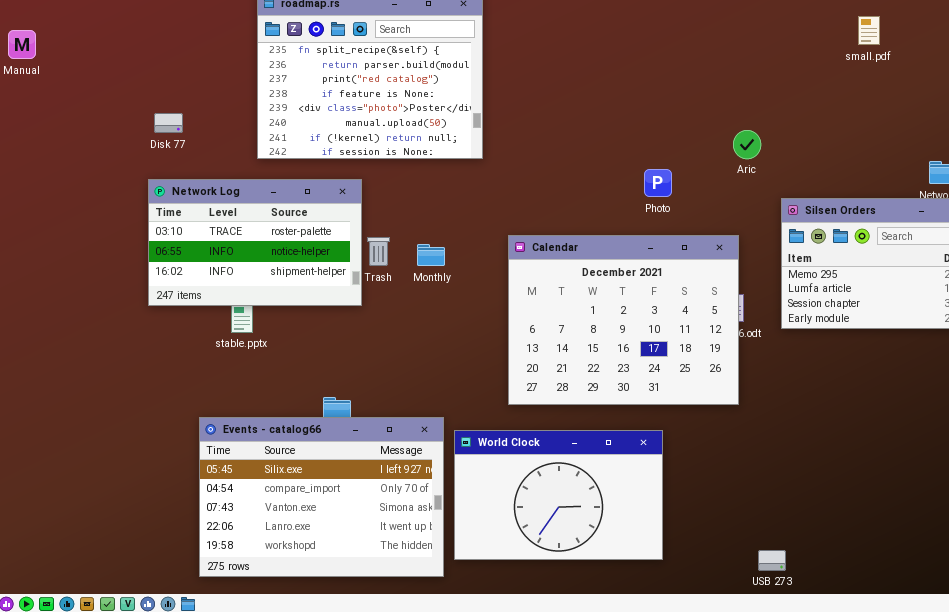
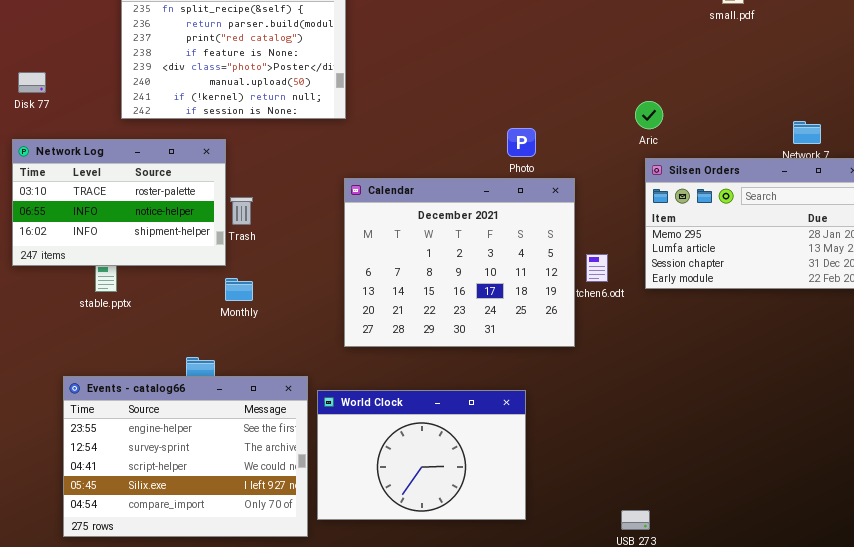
Aric: [733,130,761,159] -> [635,101,663,129], moved
Calendar: [508,235,739,405] -> [344,178,575,347], moved
Monthly: [417,244,445,266] -> [225,278,253,301], moved
Events - catalog66: [199,417,444,577] -> [63,376,308,537], scrolled up 3 rows

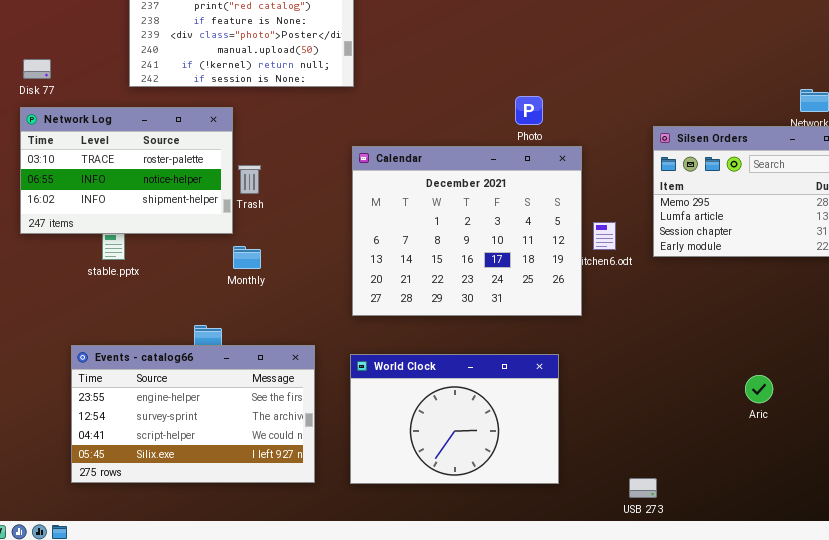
Disk 77: [18,72,46,93] -> [23,59,51,79], moved
Aric: [635,101,663,129] -> [745,375,773,403], moved
Events - catalog66: [63,376,308,537] -> [71,345,315,483], resized
World Clock: [317,390,526,520] -> [350,354,559,484], moved

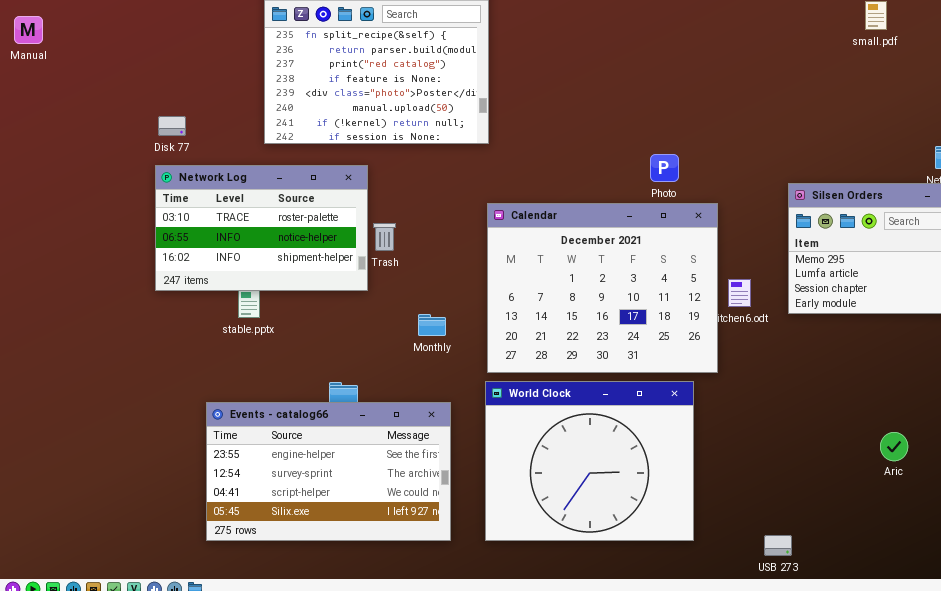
Monthly: [233,246,261,269] -> [418,314,446,336], moved
World Clock: [350,354,559,484] -> [485,381,694,541], resized

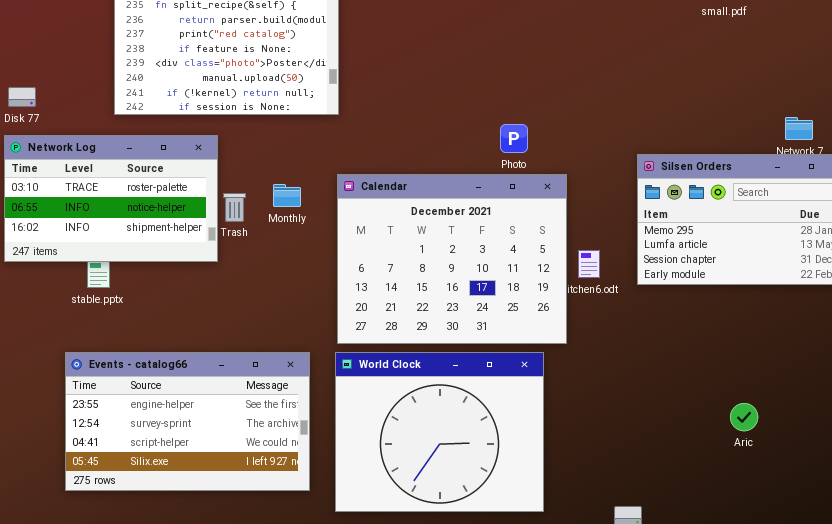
Monthly: [418,314,446,336] -> [273,184,301,207], moved
Events - catalog66: [206,402,451,541] -> [65,352,310,491], moved

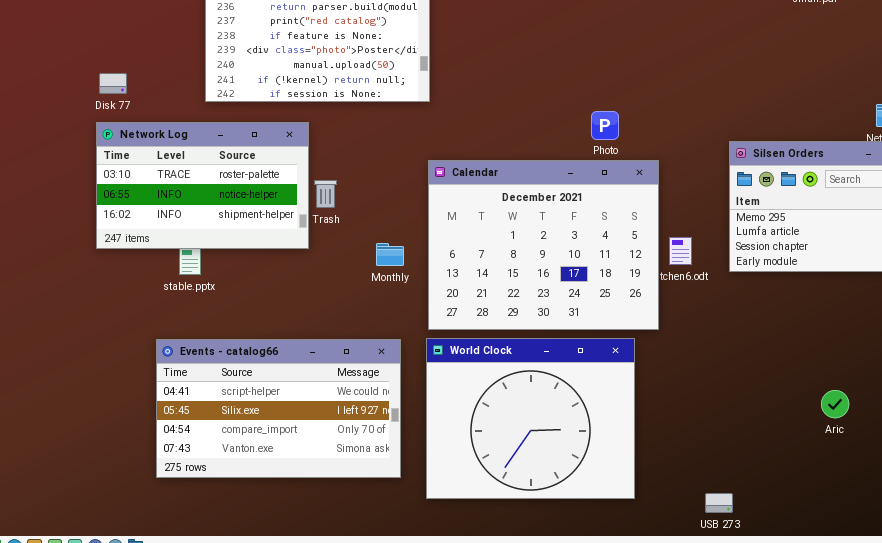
Monthly: [273,184,301,207] -> [376,243,404,266], moved
Events - catalog66: [65,352,310,491] -> [156,339,401,478], scrolled down 2 rows

